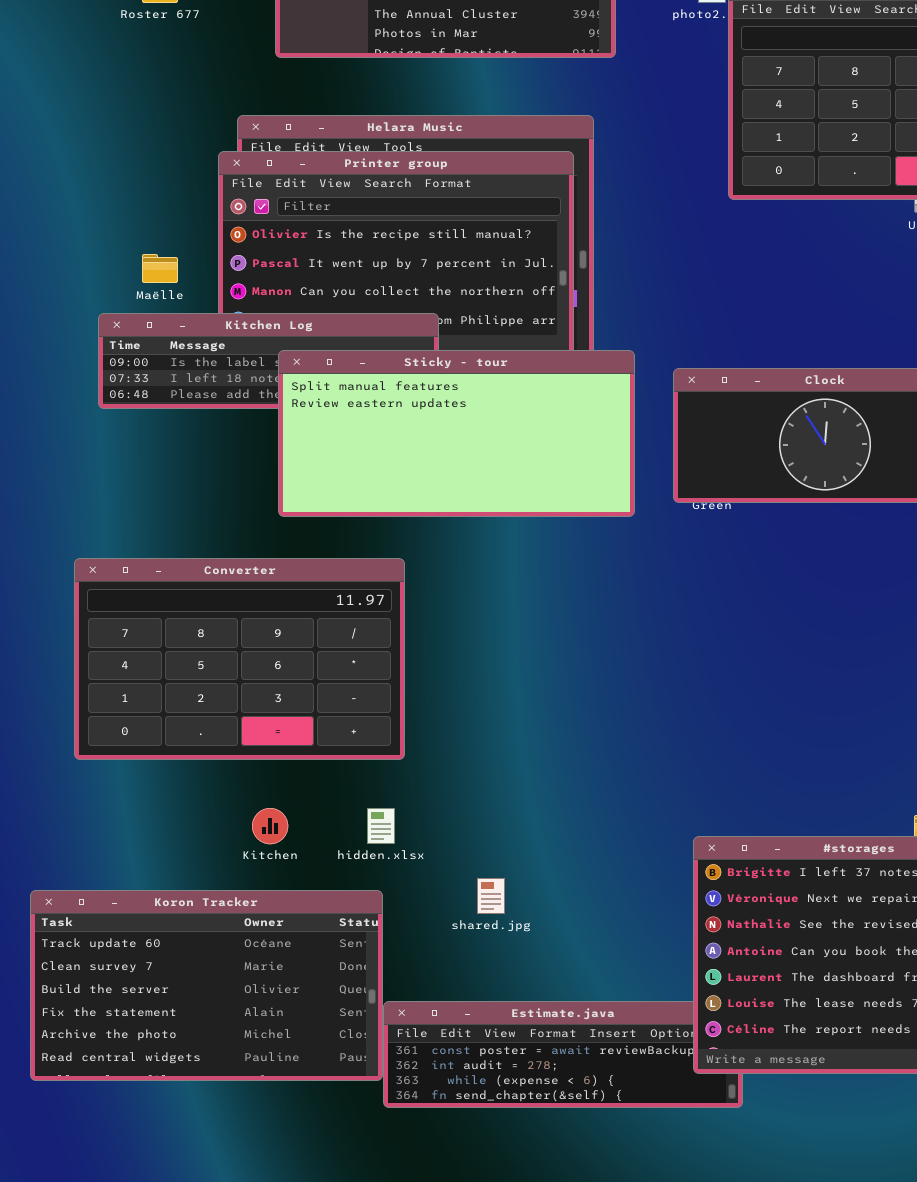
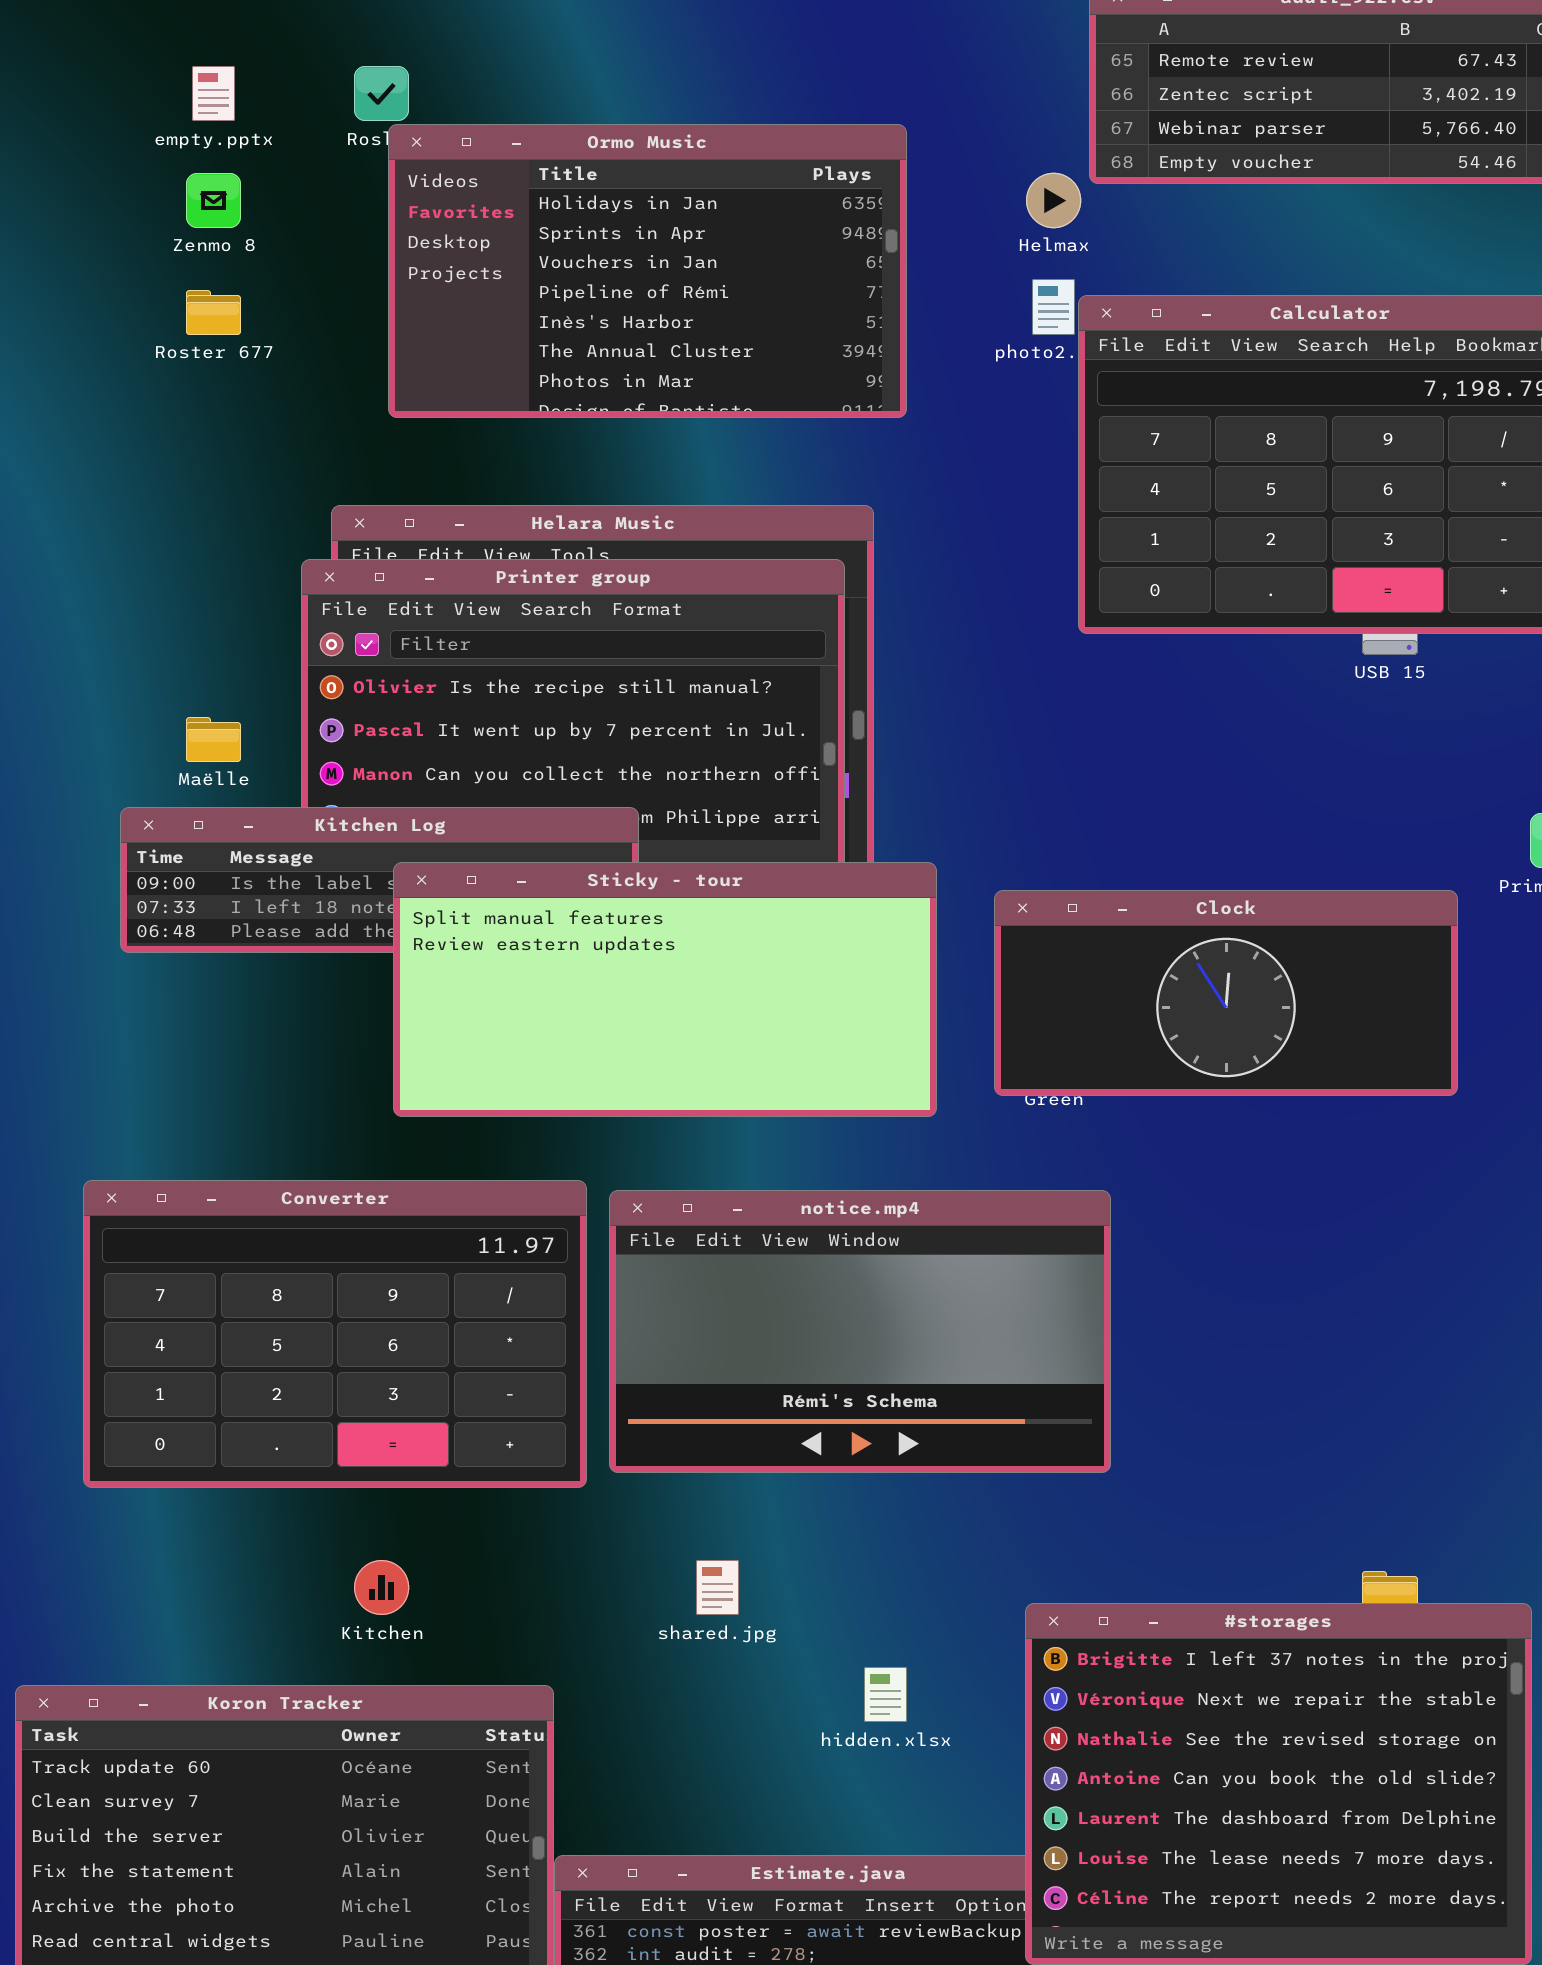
notice.mp4: none -> [609,1190,1111,1473], opened
hidden.xlsx: [367,808,395,844] -> [864,1667,907,1722], moved
shared.jpg: [477,878,505,914] -> [696,1560,739,1615], moved

